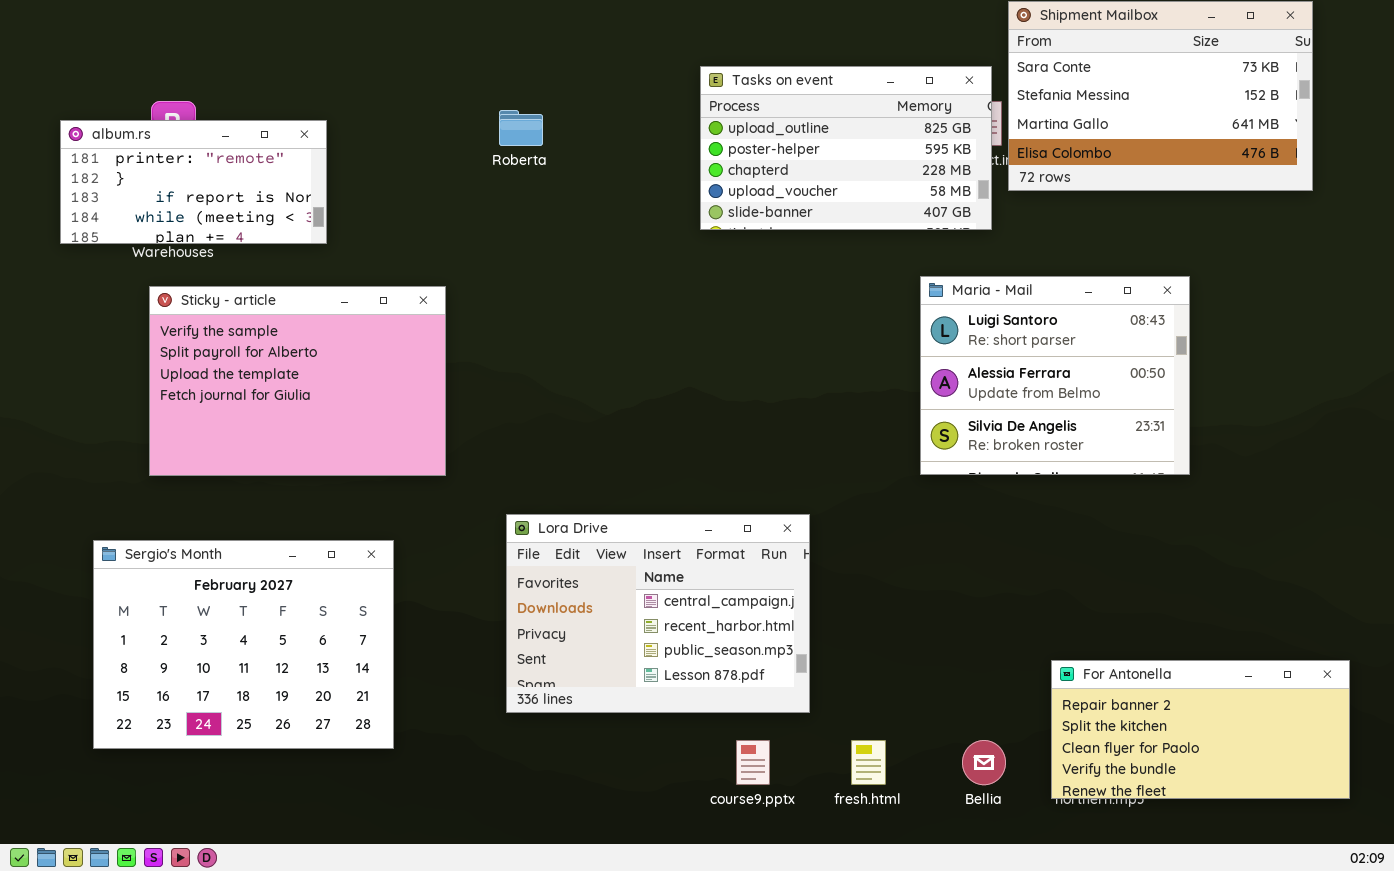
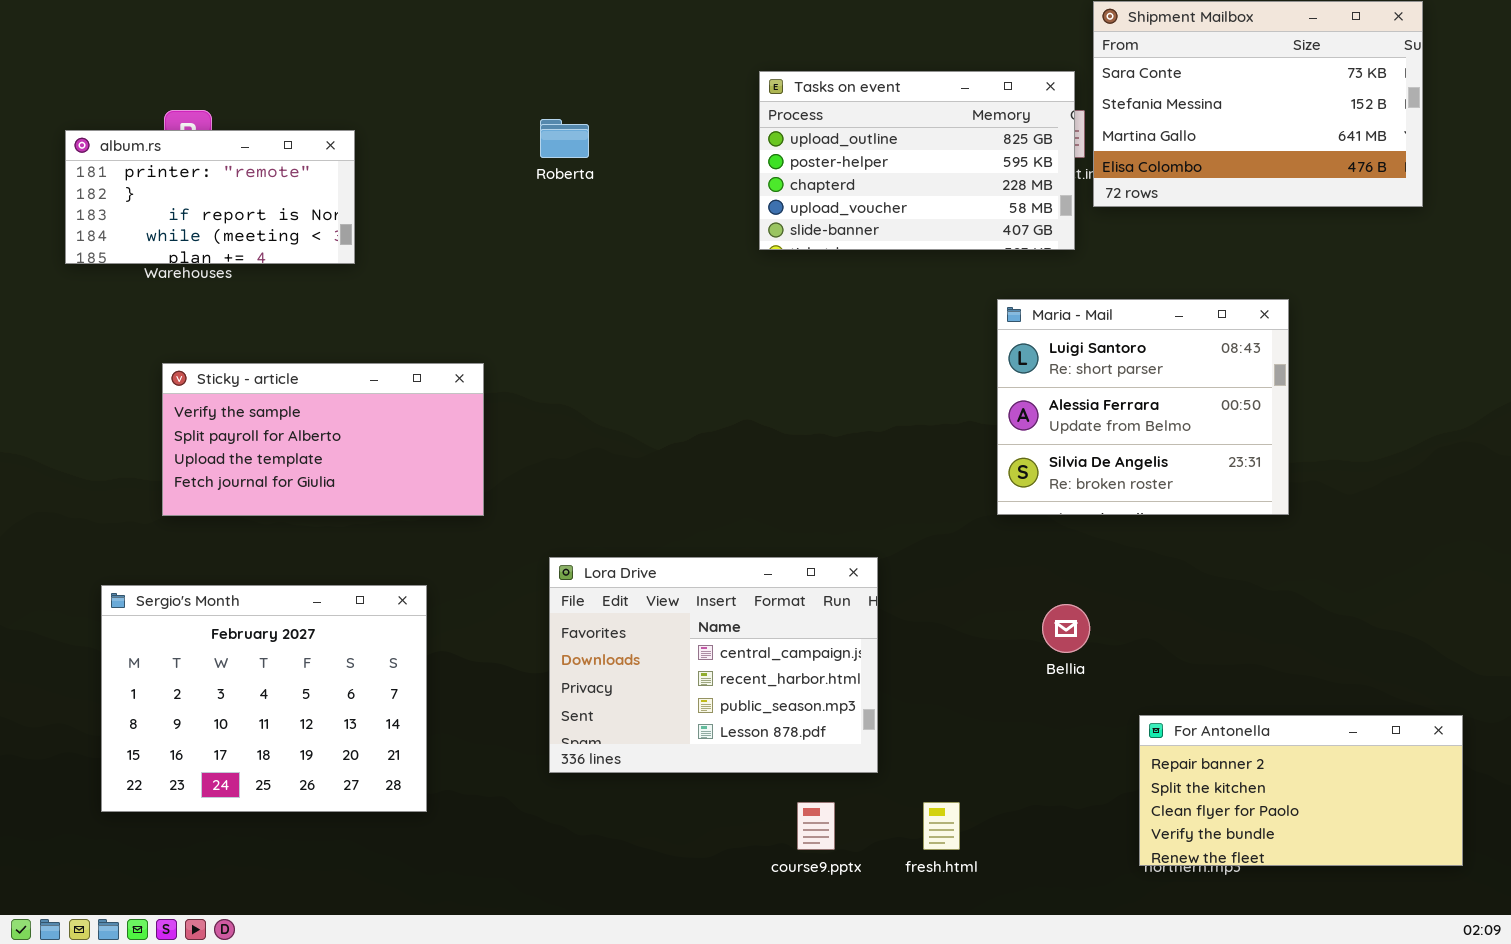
Sticky - article: [149,286,446,476] -> [162,363,484,516], resized
Bellia: [962,740,1006,785] -> [1042,604,1090,653], moved

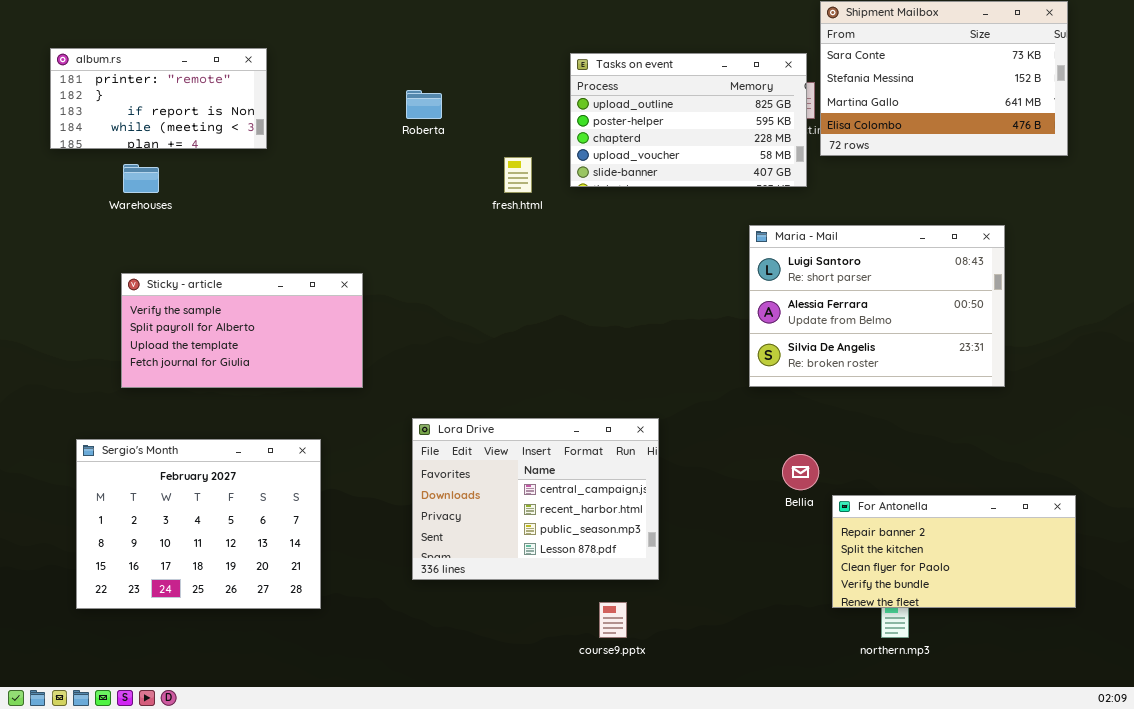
album.rs: [65,130,355,264] -> [50,48,267,149], moved
Maria - Mail: [997,299,1289,515] -> [749,225,1005,387], resized
For Antonella: [1139,715,1463,866] -> [832,495,1076,608], moved
fresh.html: [923,802,960,850] -> [504,157,532,193], moved

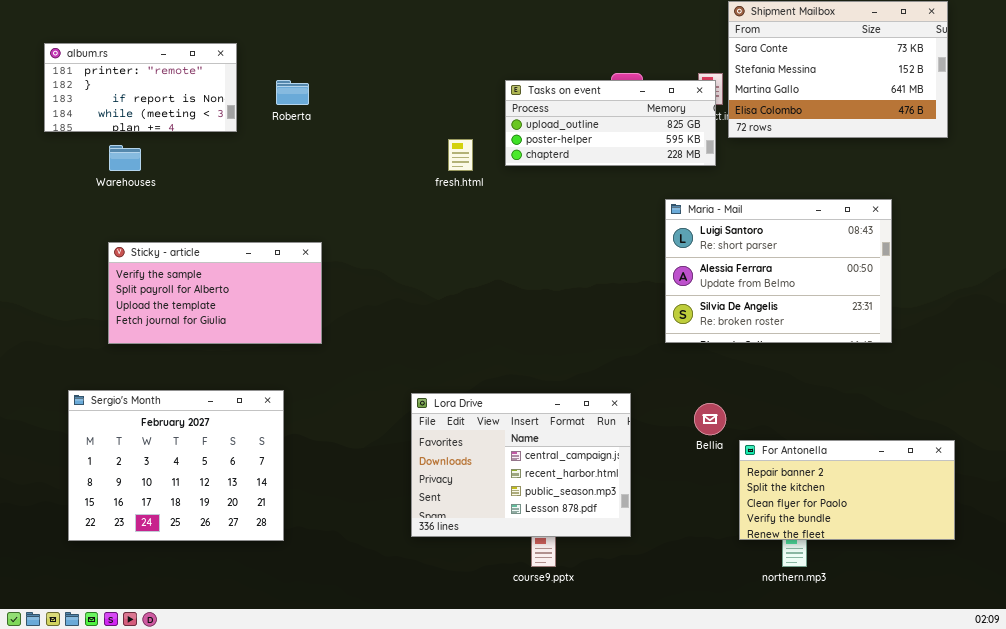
Tasks on event: [570,53,807,187] -> [505,80,716,166], resized
Roberta: [406,90,442,119] -> [276,80,309,105], moved
Lora Drive: [412,418,659,580] -> [411,393,631,537], moved

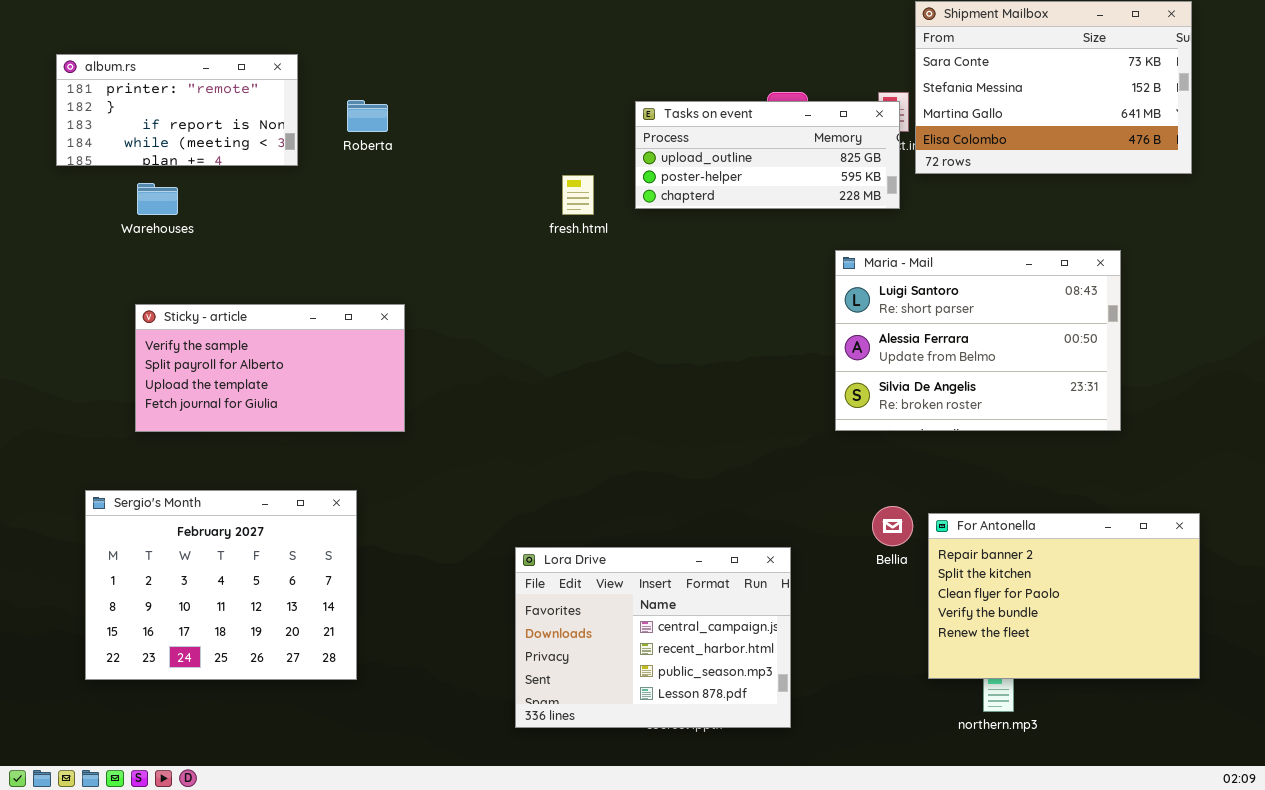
Lora Drive: [411,393,631,537] -> [515,547,791,728], moved
For Antonella: [739,440,955,540] -> [928,513,1200,679], resized

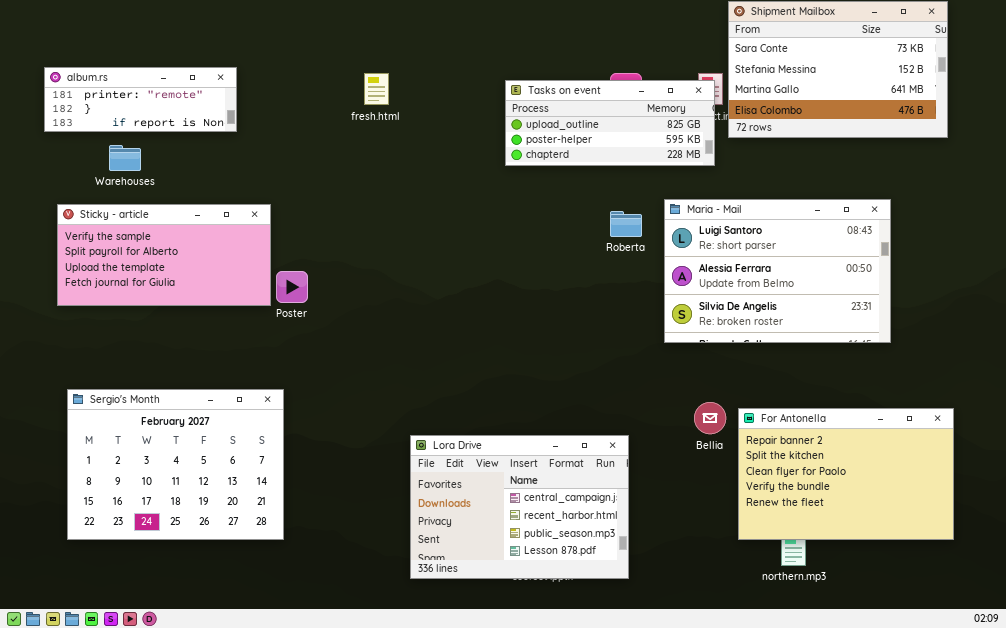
album.rs: [56,54,298,166] -> [44,67,237,132], resized
Roberta: [347,100,388,132] -> [610,211,642,237], moved
fresh.html: [562,175,594,215] -> [364,73,389,105], moved
Sticky - article: [135,304,405,432] -> [57,204,271,306], moved

